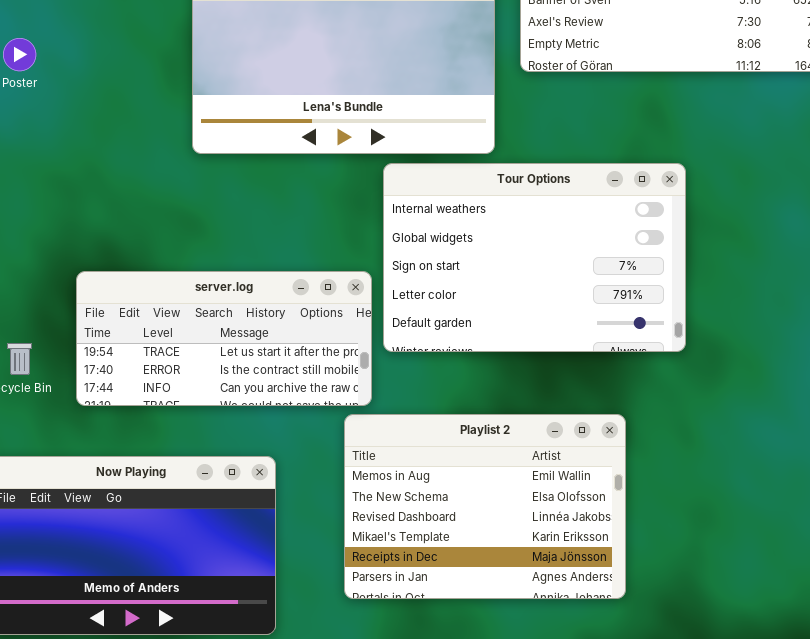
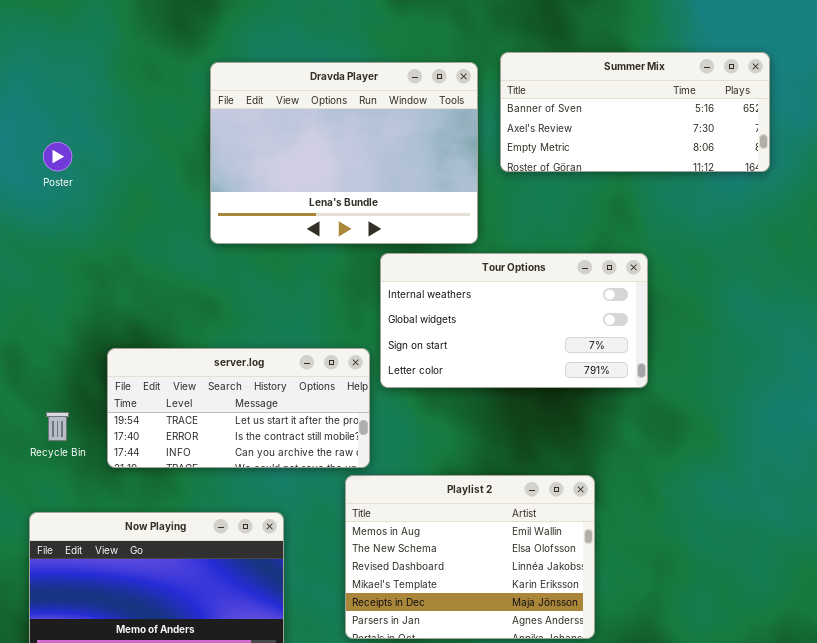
Tour Options: [383,163,686,352] -> [380,253,648,388], resized

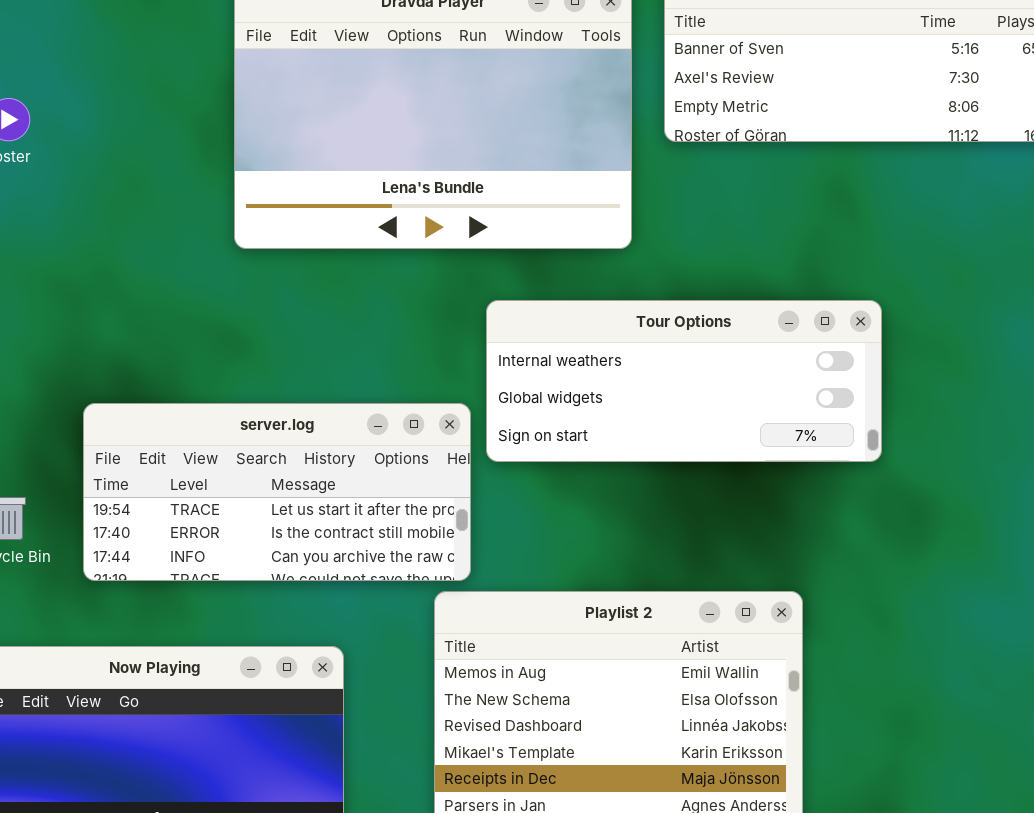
Tour Options: [380,253,648,388] -> [486,300,882,462], resized

